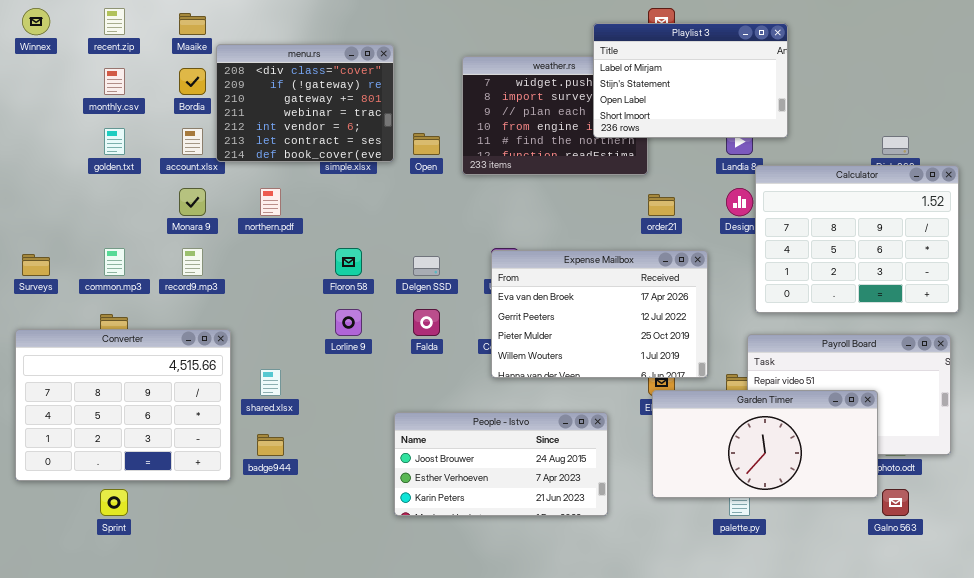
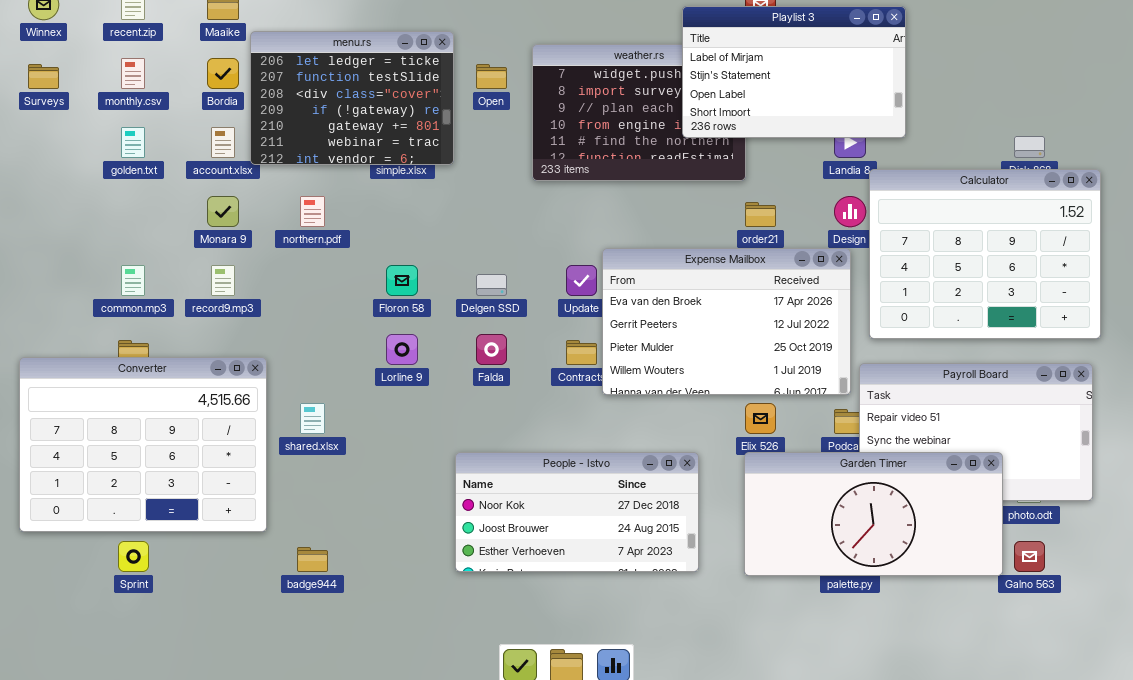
menu.rs: [216,44,394,162] -> [250,31,454,165], scrolled up 2 rows
Open: [413,133,440,155] -> [476,64,507,89], moved
Expense Mailbox: [491,250,708,378] -> [602,248,851,395], moved
Surveys: [22,254,50,276] -> [28,64,59,89], moved
Garden Timer: [652,390,878,498] -> [744,452,1003,576], moved
People - Istvo: [394,412,608,516] -> [455,452,699,572], scrolled up 1 row
badge944: [257,434,284,456] -> [297,547,328,572], moved

